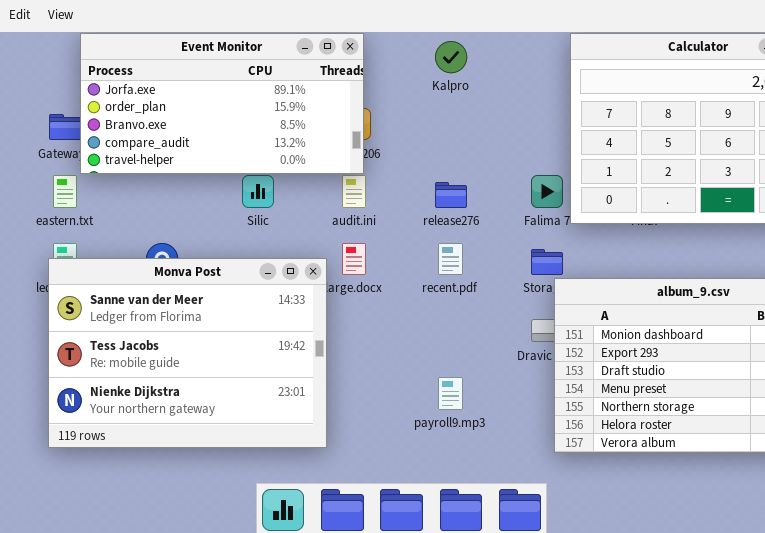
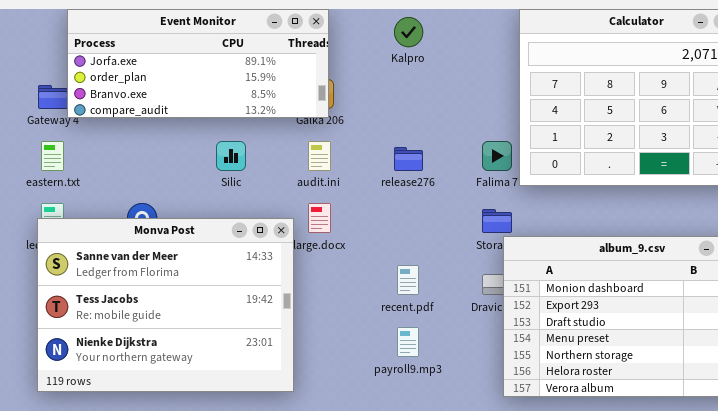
Event Monitor: [80,33,364,174] -> [67,9,329,118], resized
recent.pdf: [438,243,463,275] -> [397,265,419,295], moved

